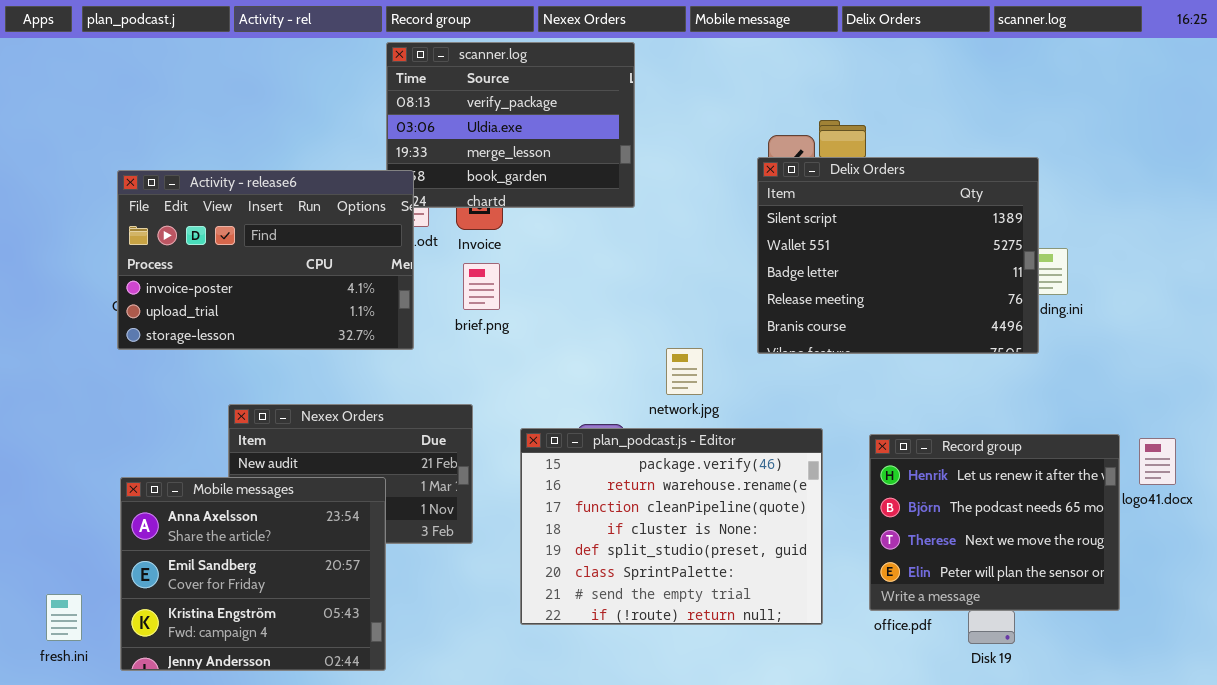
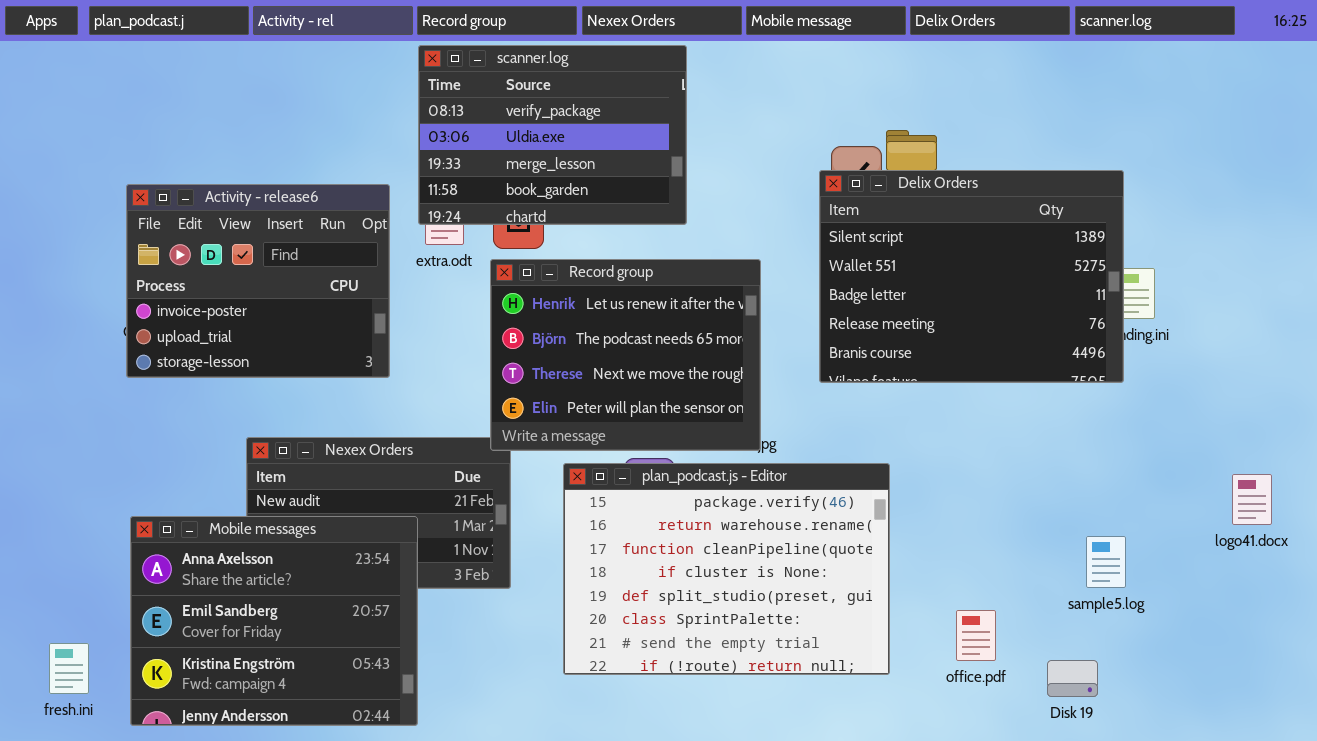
Activity - release6: [117,170,414,350] -> [126,184,390,378], resized
Record group: [869,434,1120,611] -> [490,259,761,451], moved

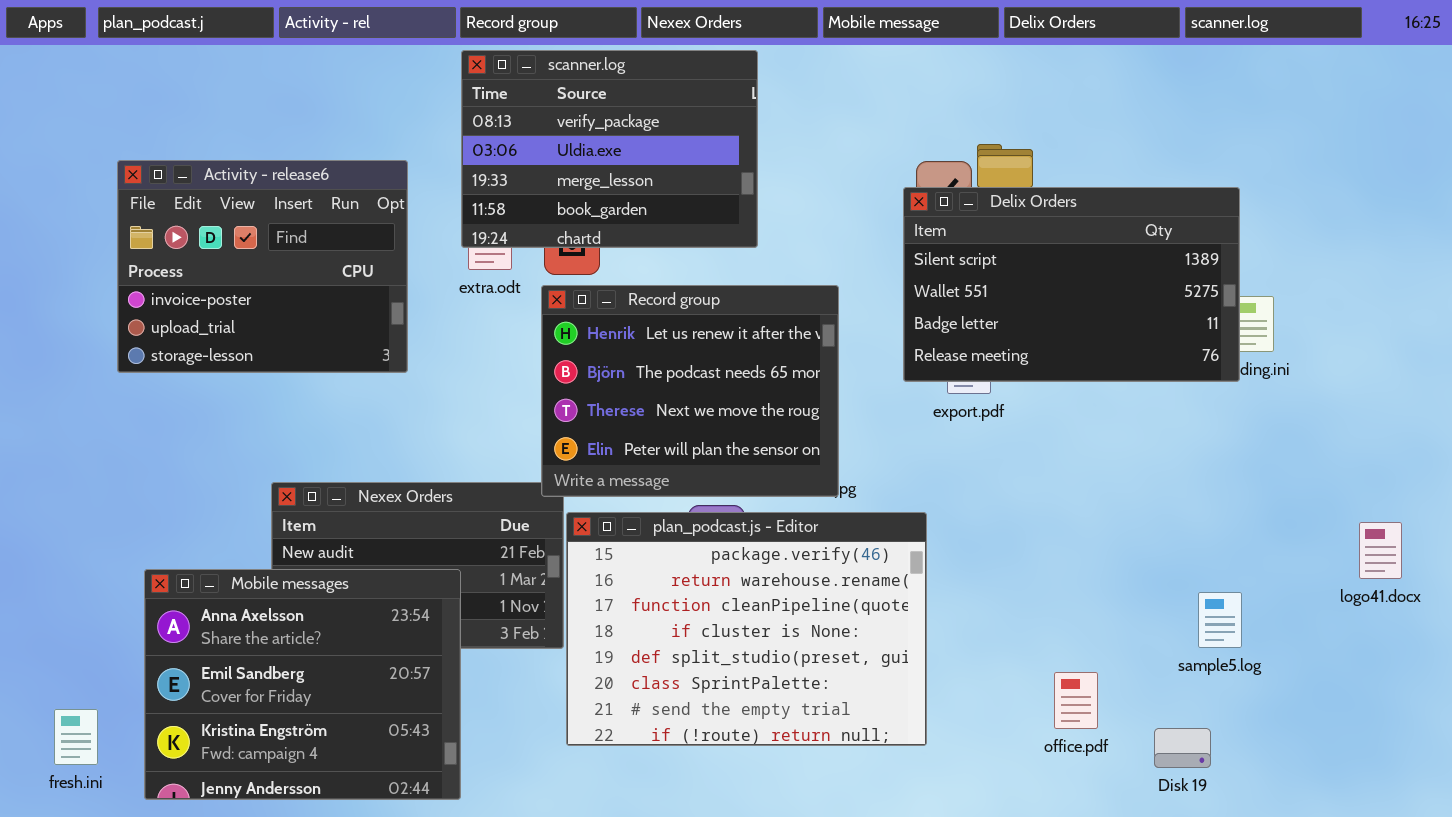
Delix Orders: [819,170,1124,383] -> [903,187,1240,382], resized
Activity - release6: [126,184,390,378] -> [117,160,408,373], moved
plan_podcast.js - Editor: [563,463,890,675] -> [566,512,927,746], moved

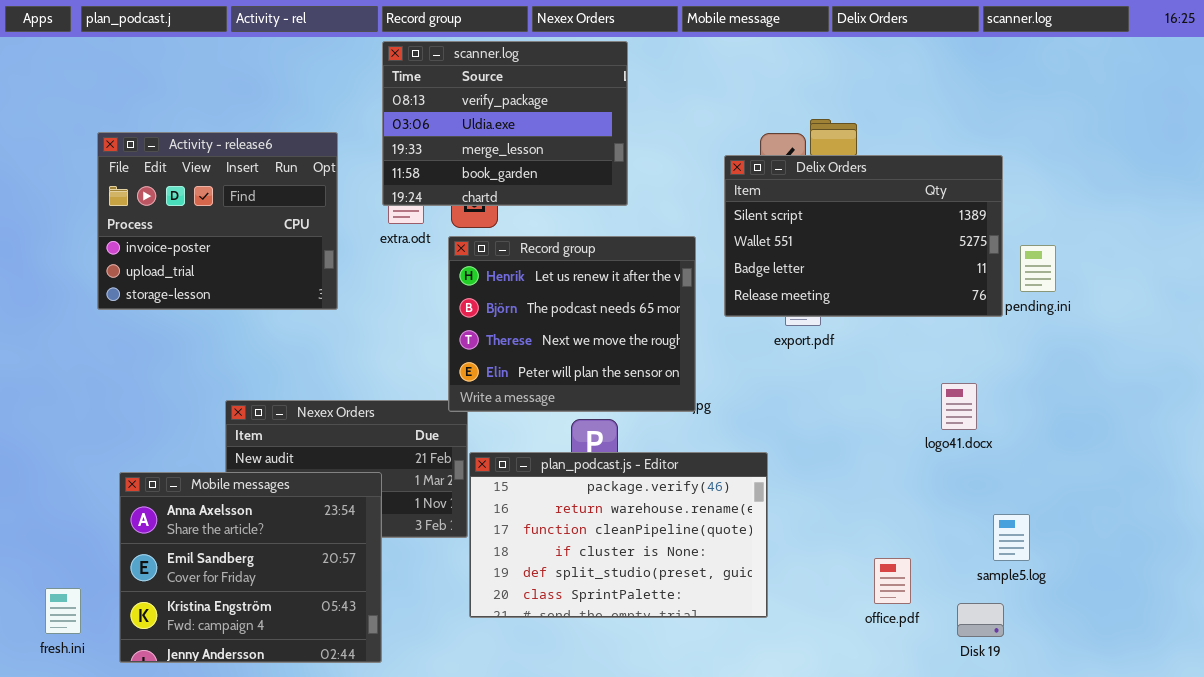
Delix Orders: [903,187,1240,382] -> [724,155,1003,317], moved
plan_podcast.js - Editor: [566,512,927,746] -> [469,452,768,618], resized
logo41.docx: [1359,522,1402,579] -> [941,383,977,430], moved
sample5.log: [1198,592,1242,648] -> [993,514,1030,561], moved

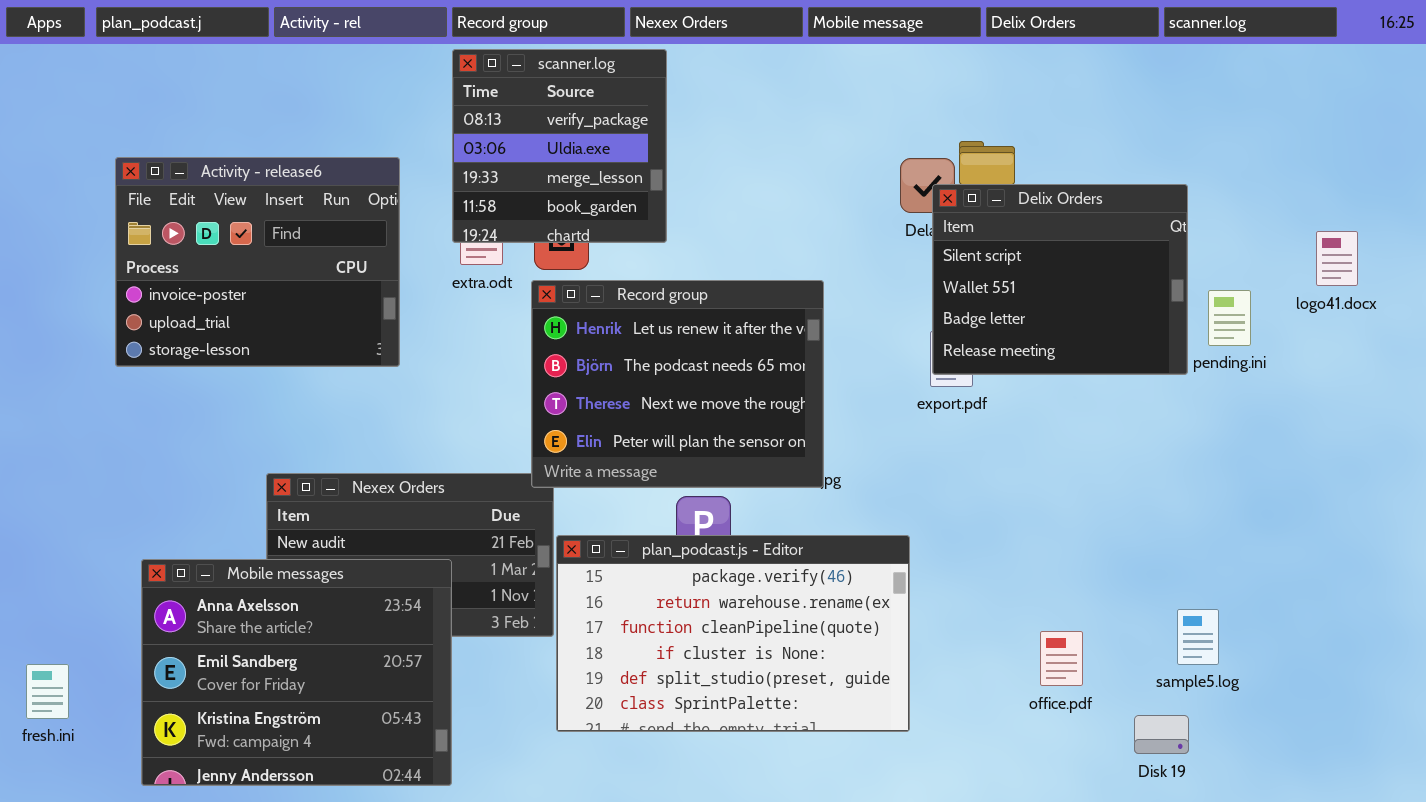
scanner.log: [382,41,628,206] -> [452,49,667,243], resized
Delix Orders: [724,155,1003,317] -> [932,184,1188,375], resized
logo41.docx: [941,383,977,430] -> [1316,231,1358,286], moved
office.pdf: [874,558,911,604] -> [1040,631,1083,686], moved
fresh.ini: [45,588,81,634] -> [26,664,69,719], moved

